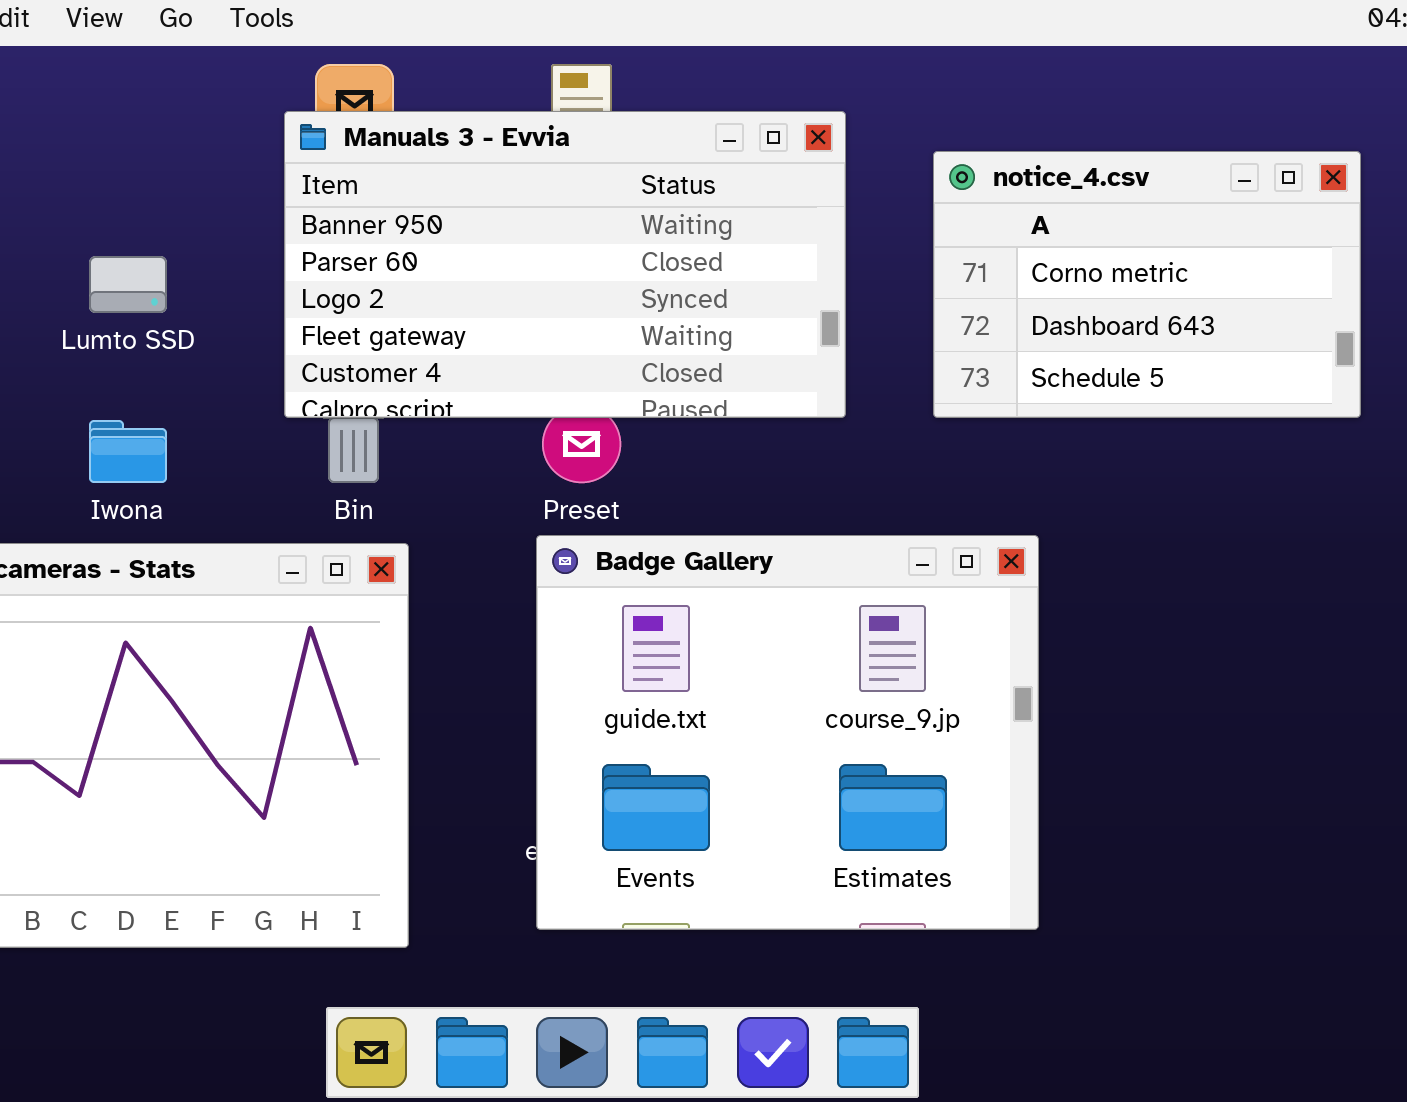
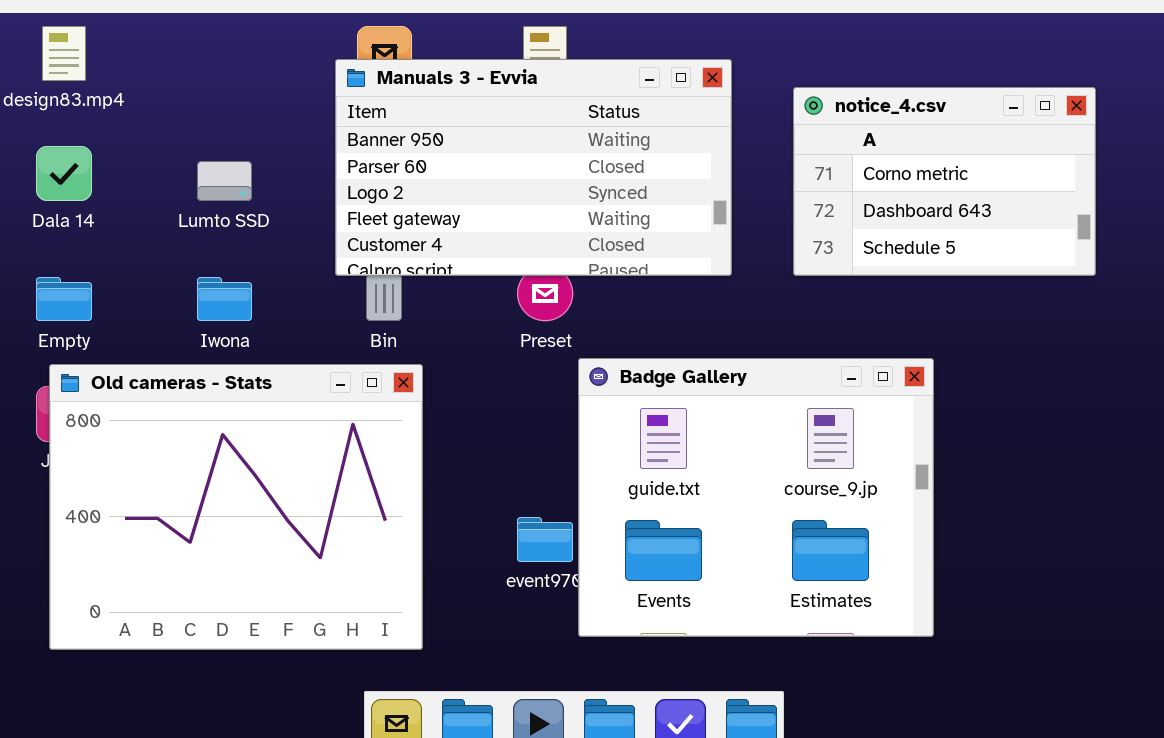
Badge Gallery: [536,535,1039,930] -> [578,358,934,637], moved

